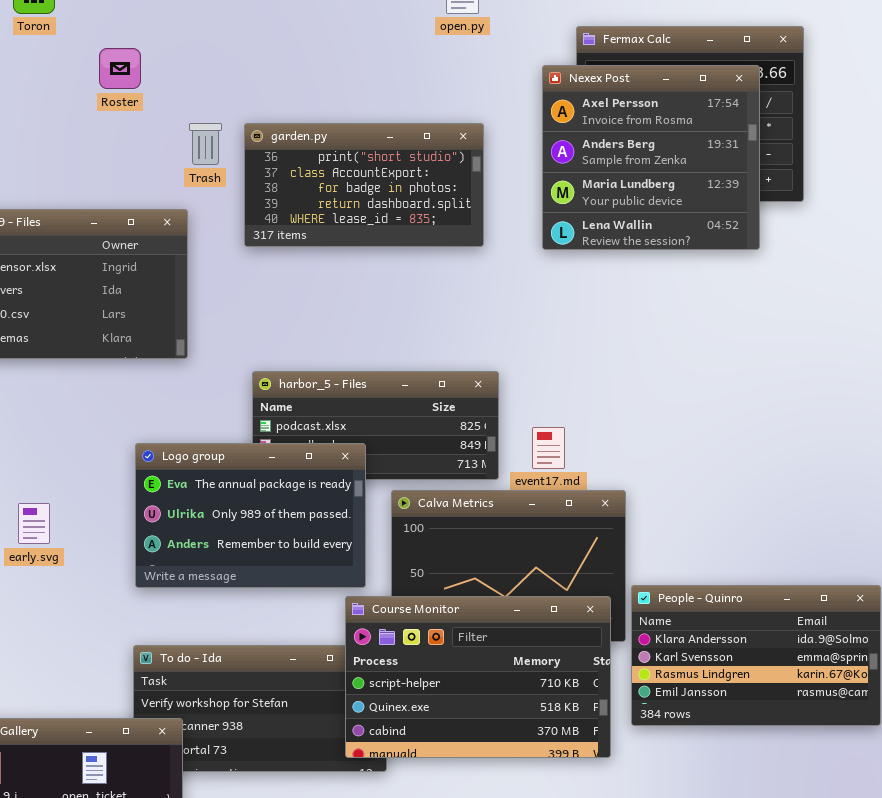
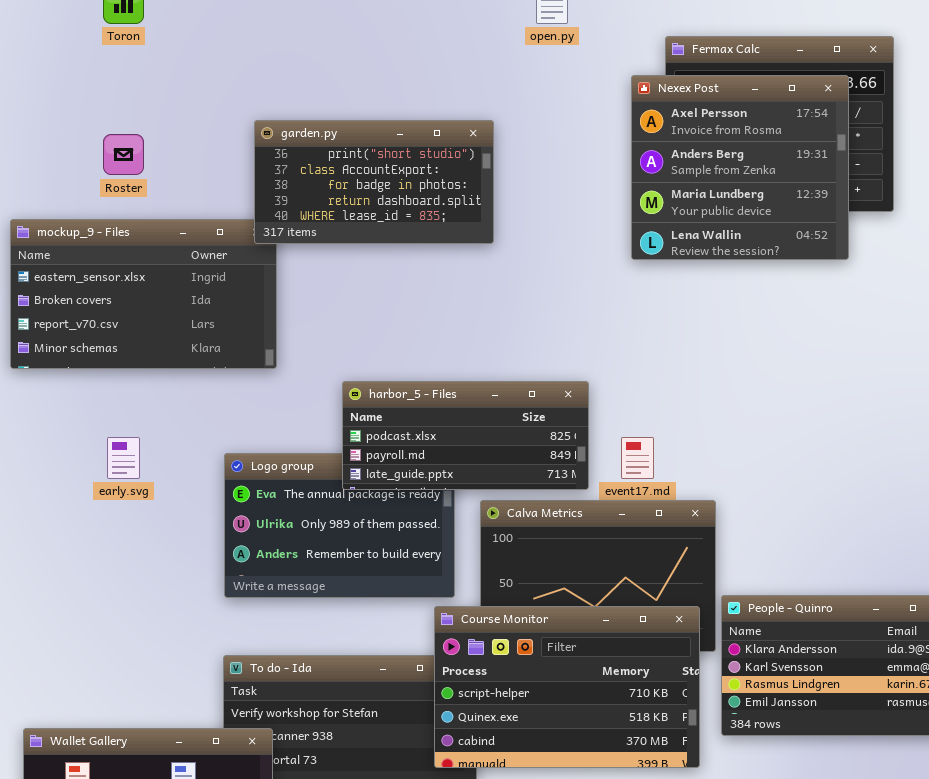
Roster: [99,48,141,89] -> [103,134,144,175], moved
garden.py: [244,123,484,247] -> [254,120,494,244], moved
harbor_5 - Files: [252,371,499,480] -> [342,381,589,490], raised
early.svg: [18,503,50,544] -> [107,437,140,479], moved

